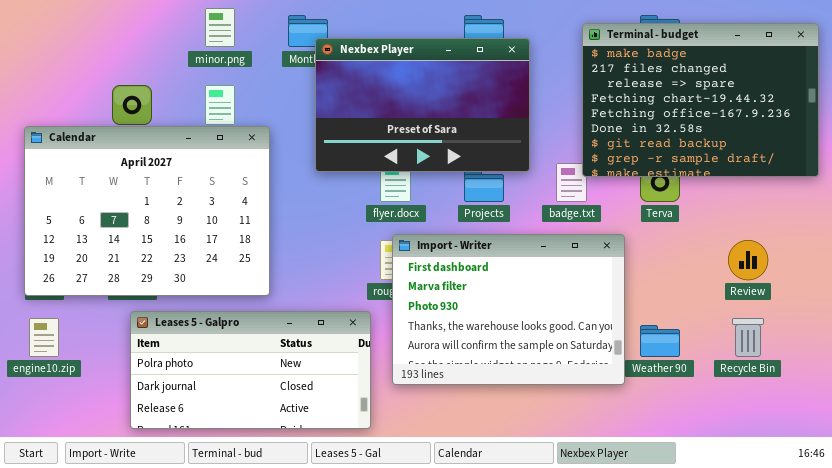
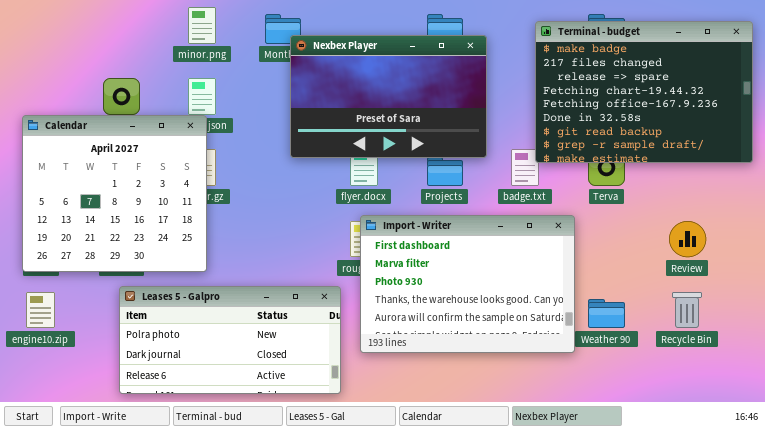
Calendar: [24,126,270,296] -> [22,115,207,272], resized

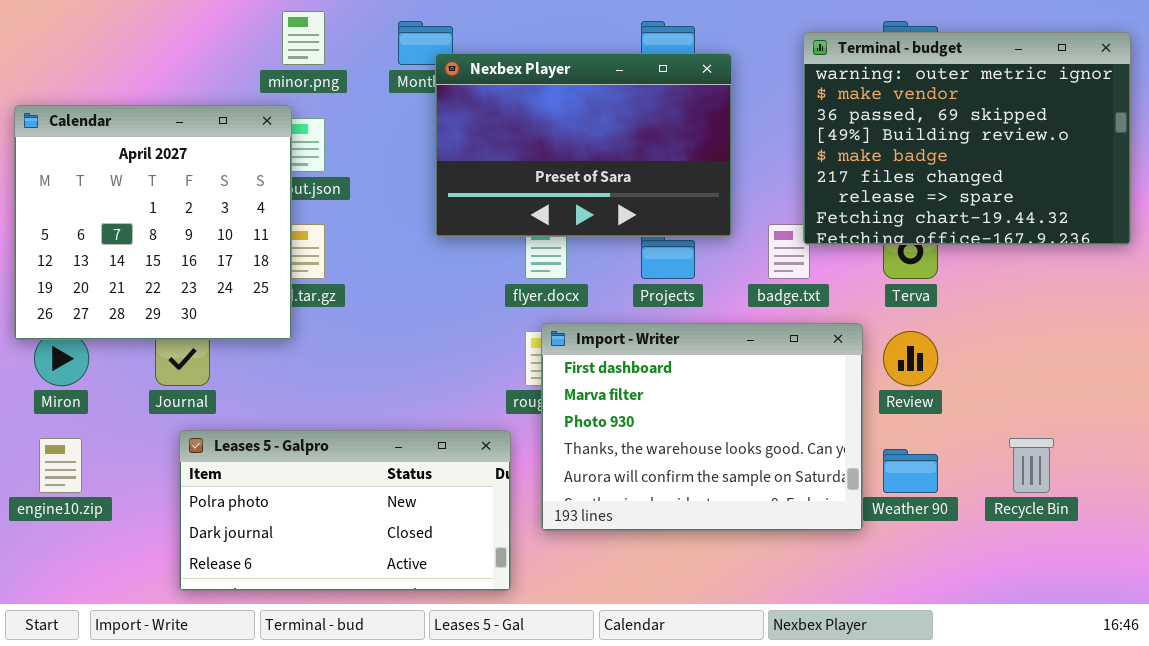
Terminal - budget: [535,21,753,163] -> [803,32,1131,245], scrolled up 4 rows
Calendar: [22,115,207,272] -> [14,105,292,340], moved
Review: [669,221,706,257] -> [883,331,938,386], moved

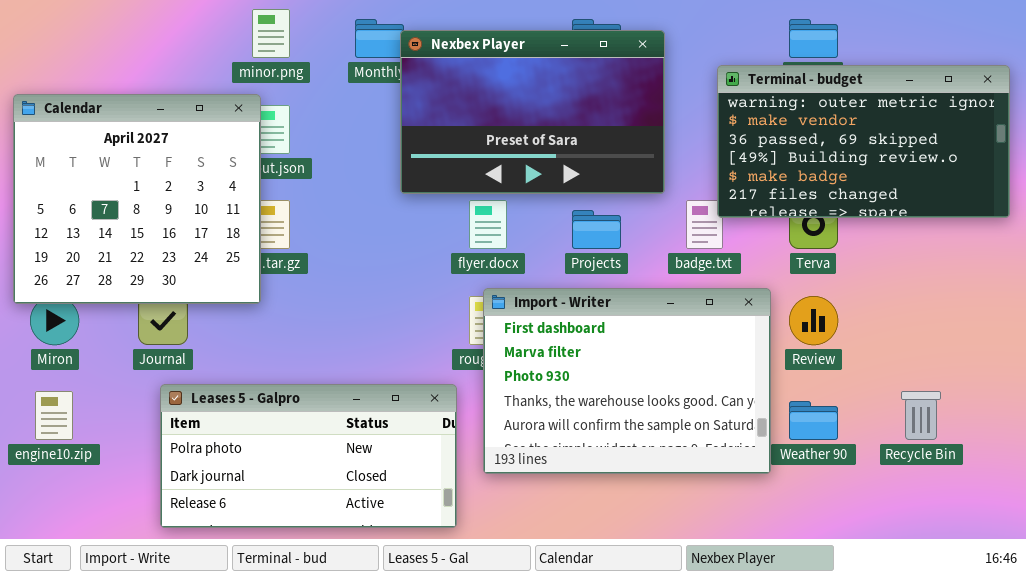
Terminal - budget: [803,32,1131,245] -> [717,65,1010,218], resized
Nexbex Player: [435,53,732,237] -> [400,30,665,194], moved

